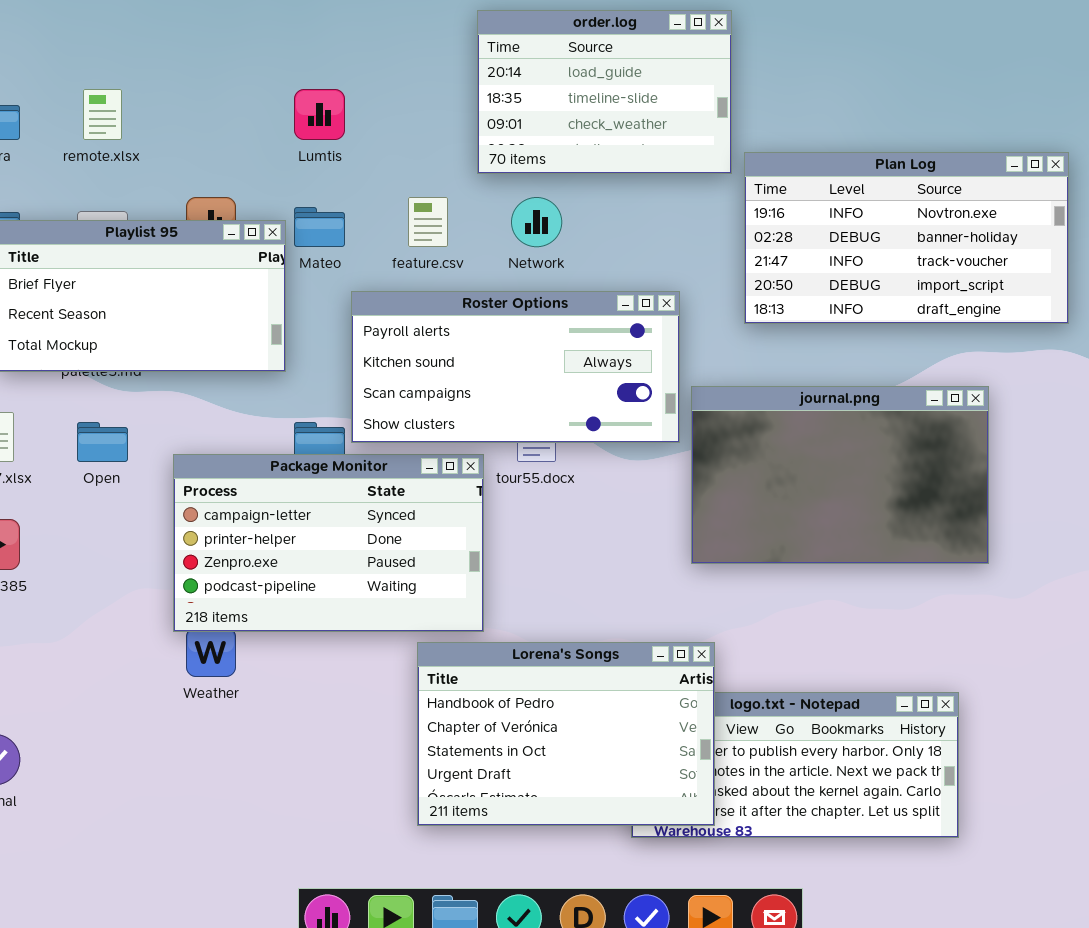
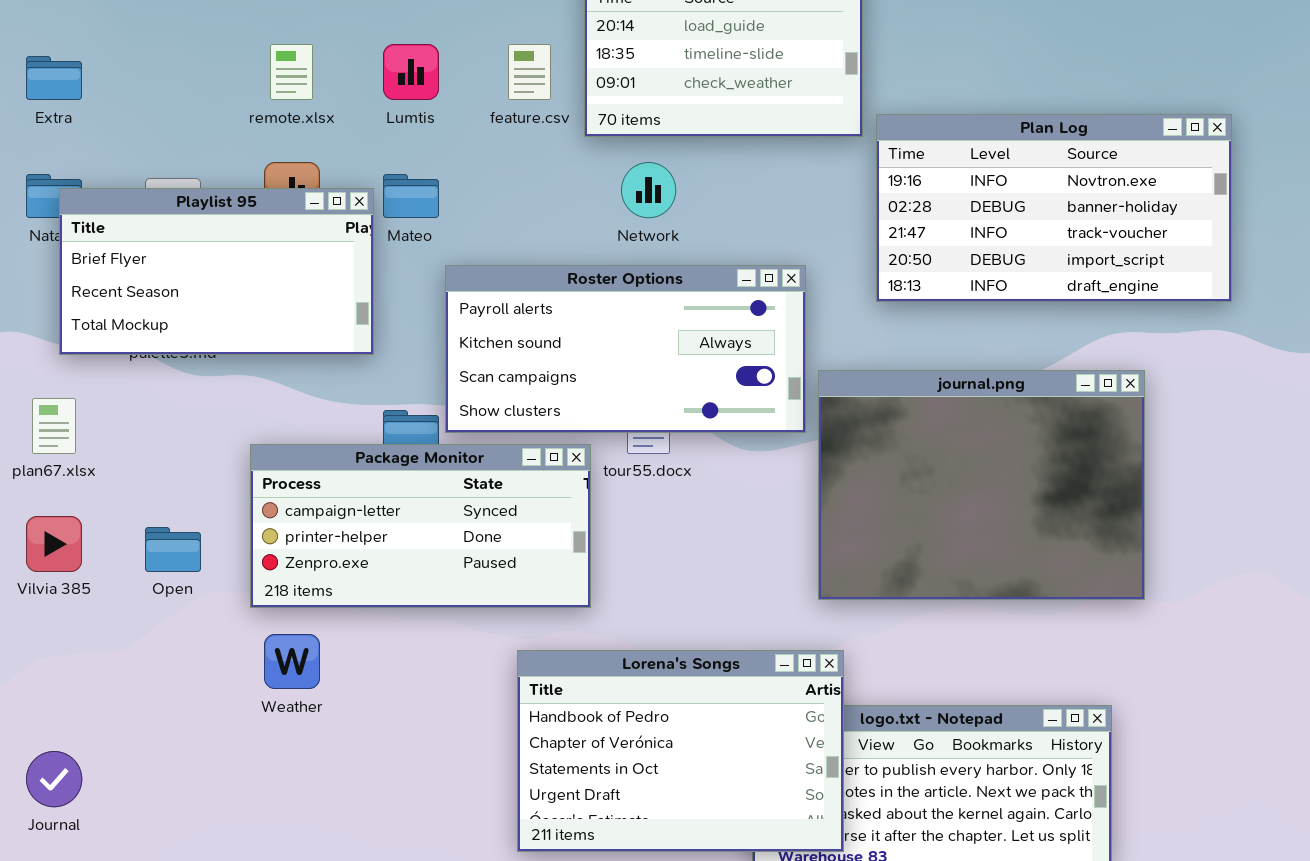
remote.xlsx: [83,89,122,140] -> [270,44,313,100], moved
feature.csv: [408,197,448,247] -> [508,44,551,100], moved
journal.png: [691,386,989,564] -> [818,370,1145,600], resized
Open: [77,422,128,462] -> [145,527,201,572], moved
Package Monitor: [173,454,484,632] -> [250,444,591,608], resized

